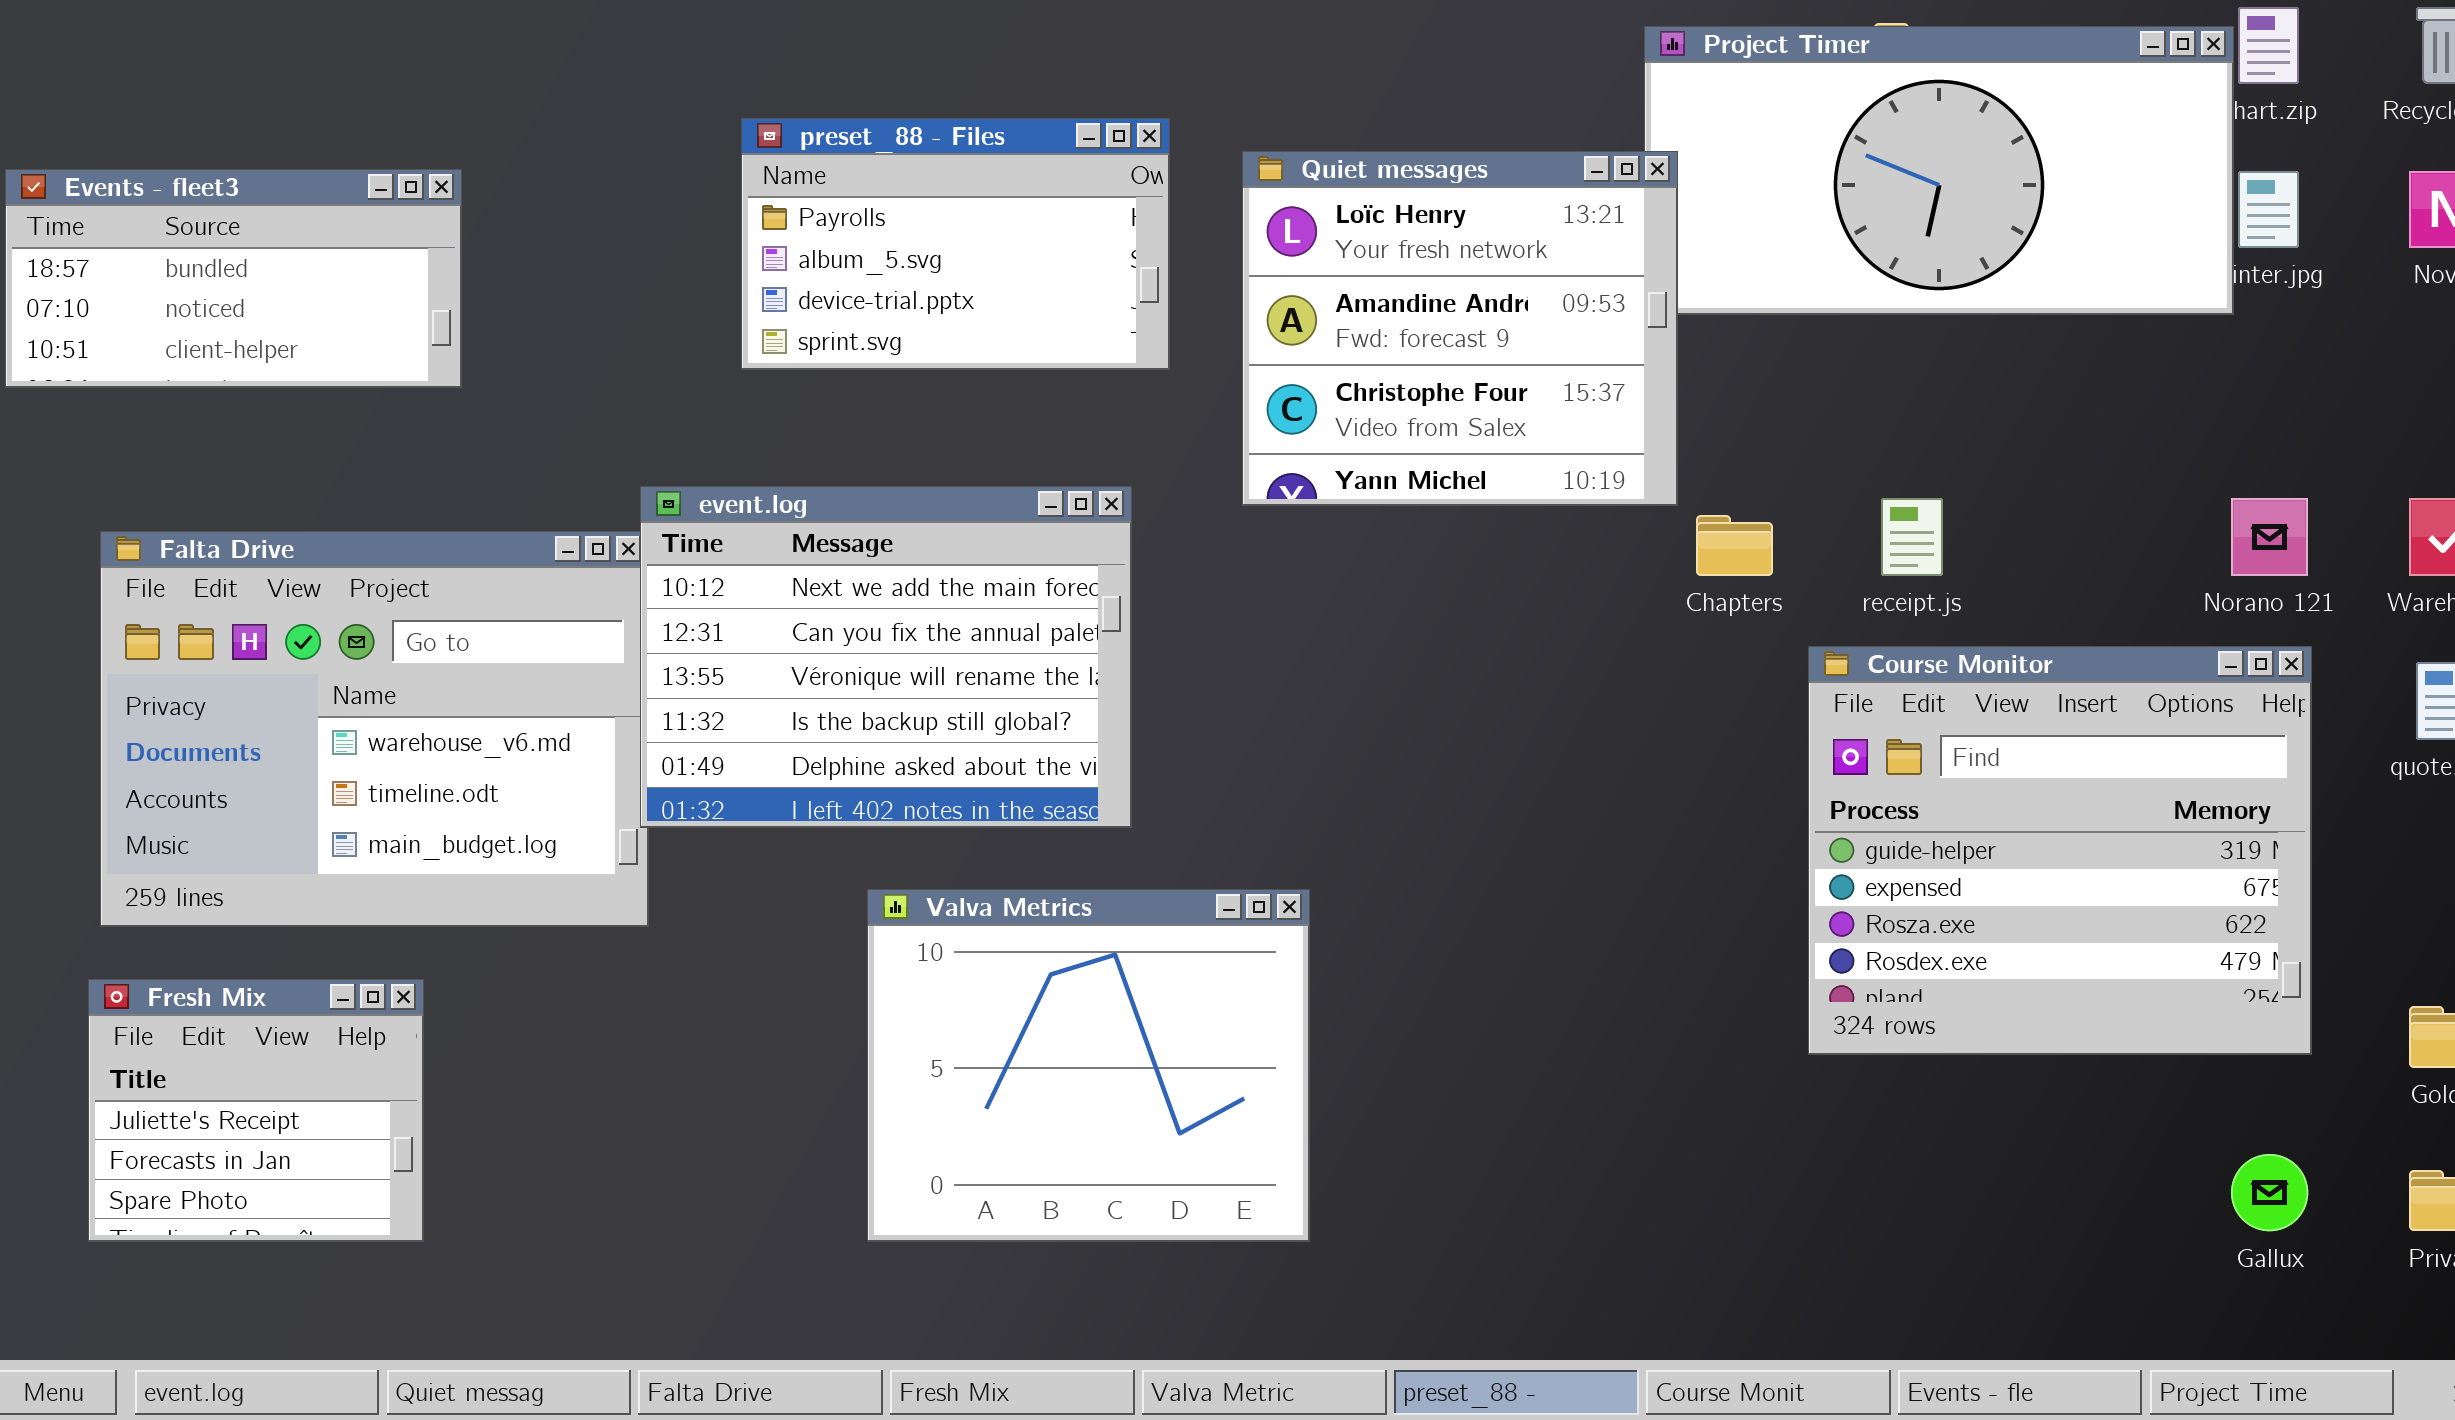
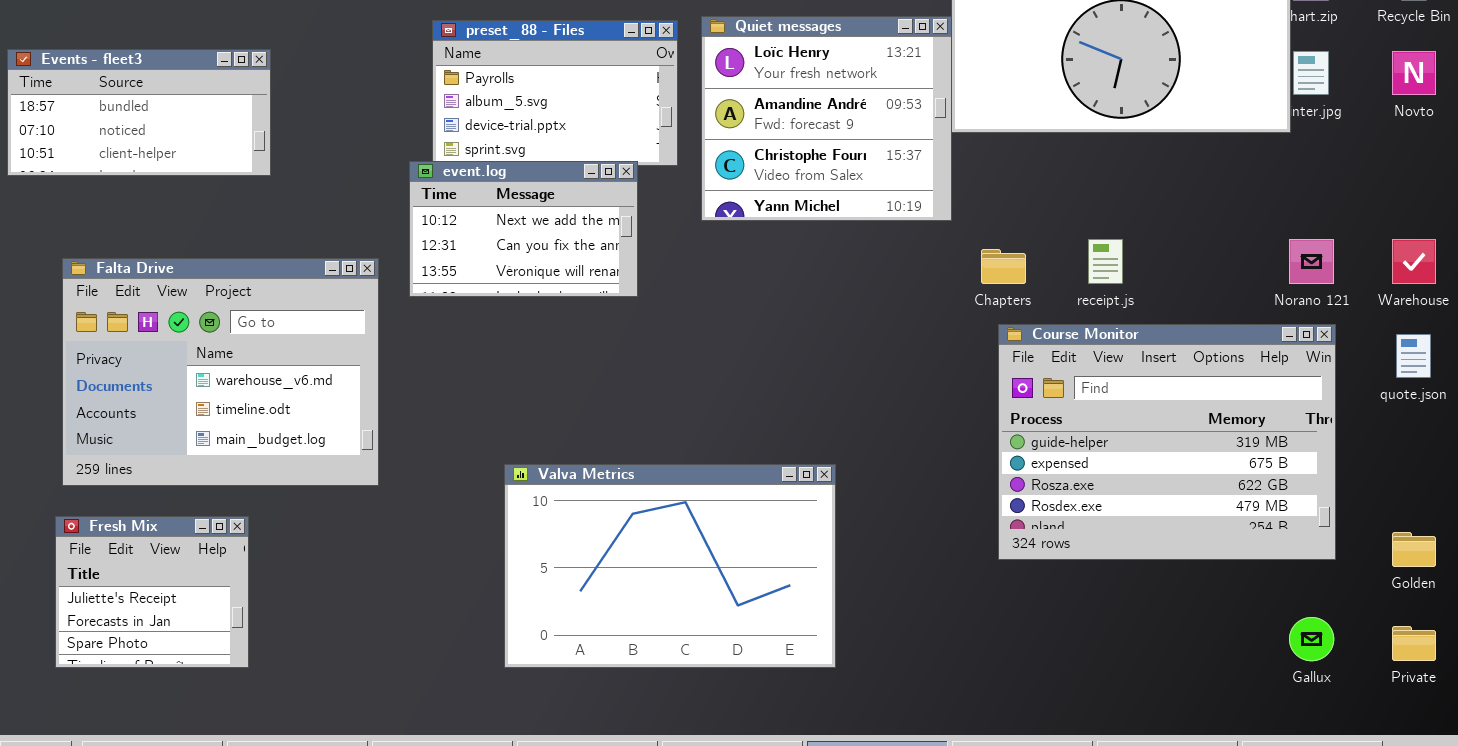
Quiet messages: [1242,151,1678,506] -> [701,16,952,221], moved
event.log: [640,486,1132,828] -> [409,161,638,297], moved, resized
Course Monitor: [1808,646,2312,1055] -> [998,324,1336,560], resized
Valva Metrics: [867,889,1310,1242] -> [504,464,836,668], resized

